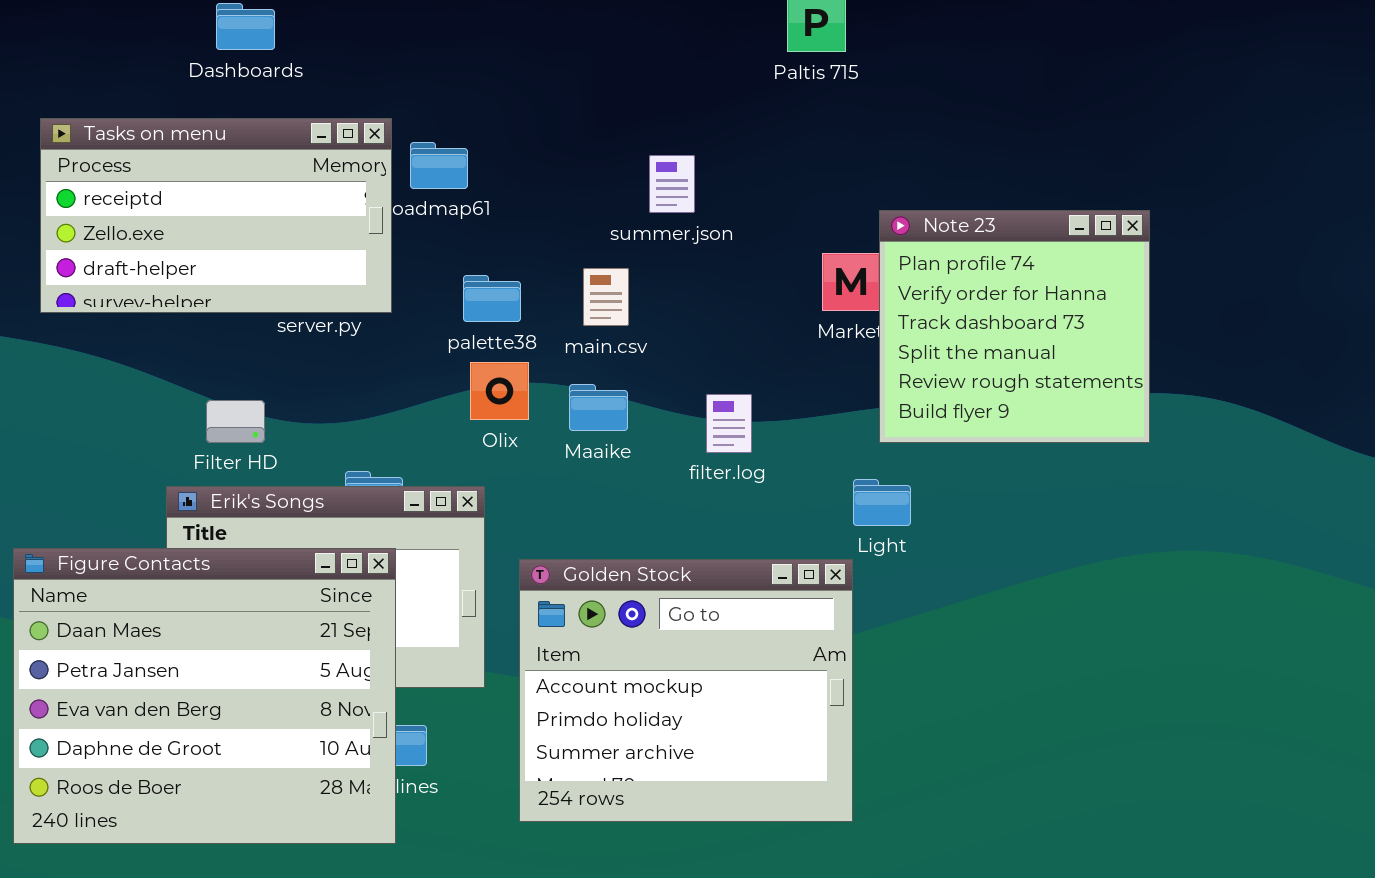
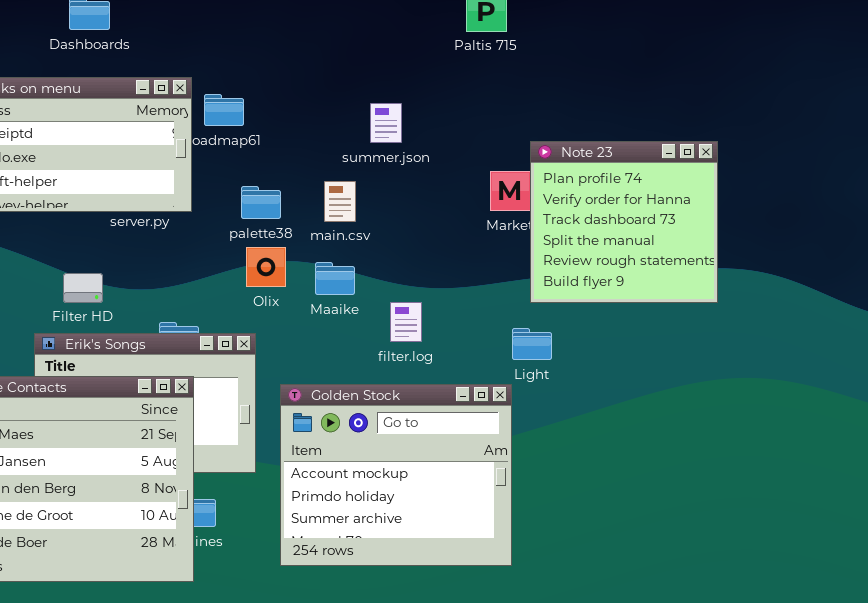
filter.log: [706,394,752,453] -> [390,302,422,342], moved

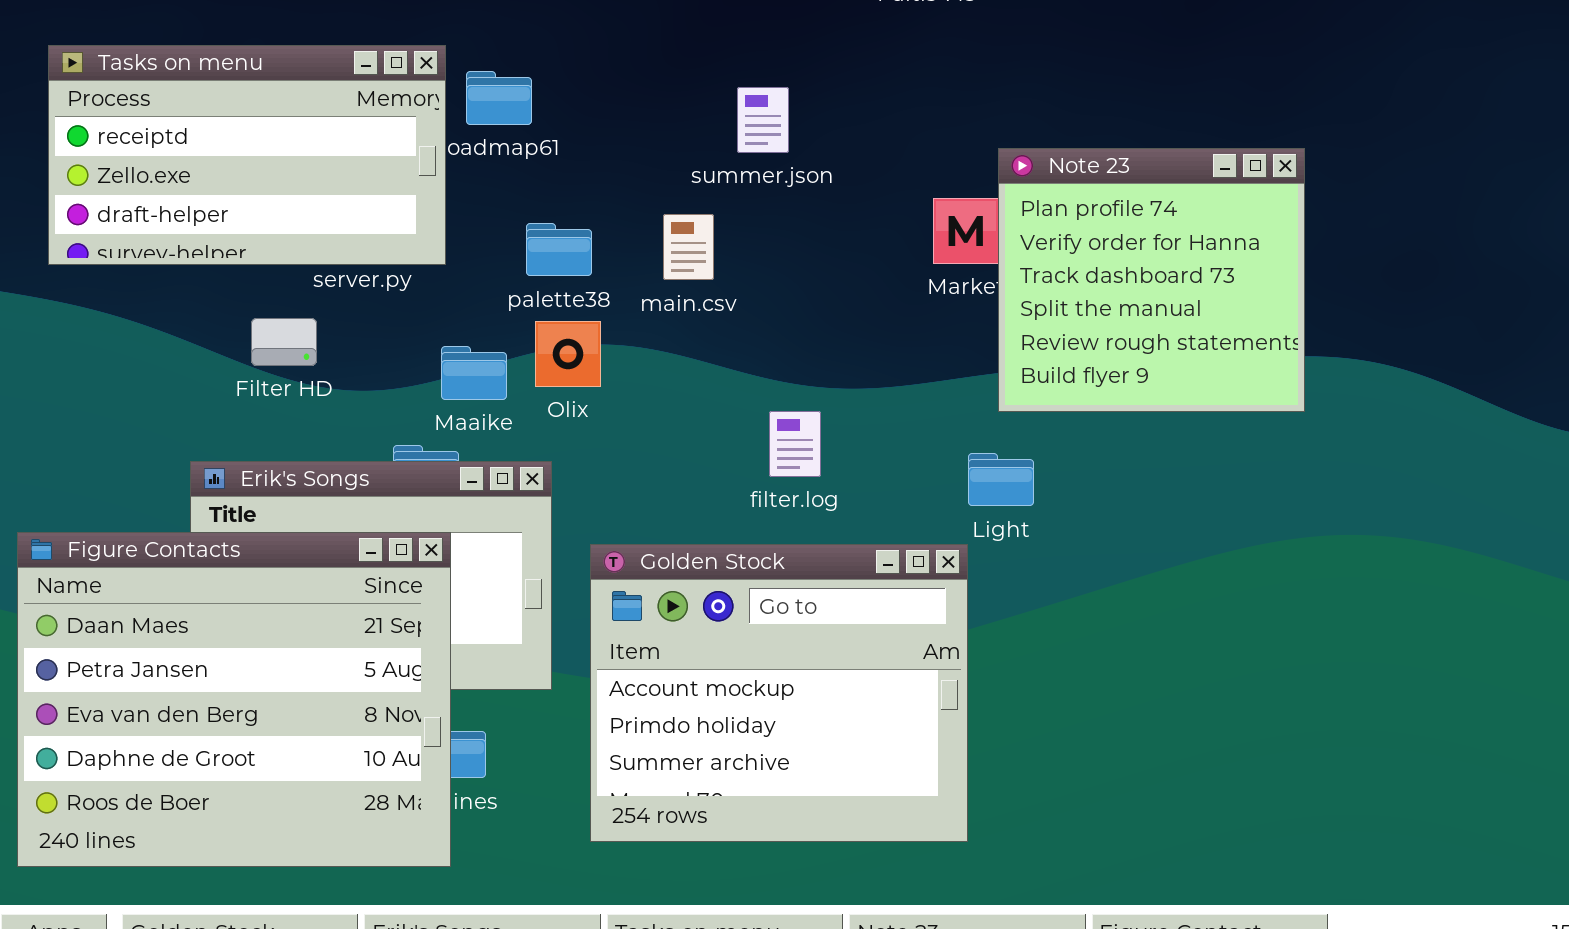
Maaike: [315,262,355,295] -> [441,346,507,400], moved
Filter HD: [63,273,103,303] -> [251,318,317,366], moved

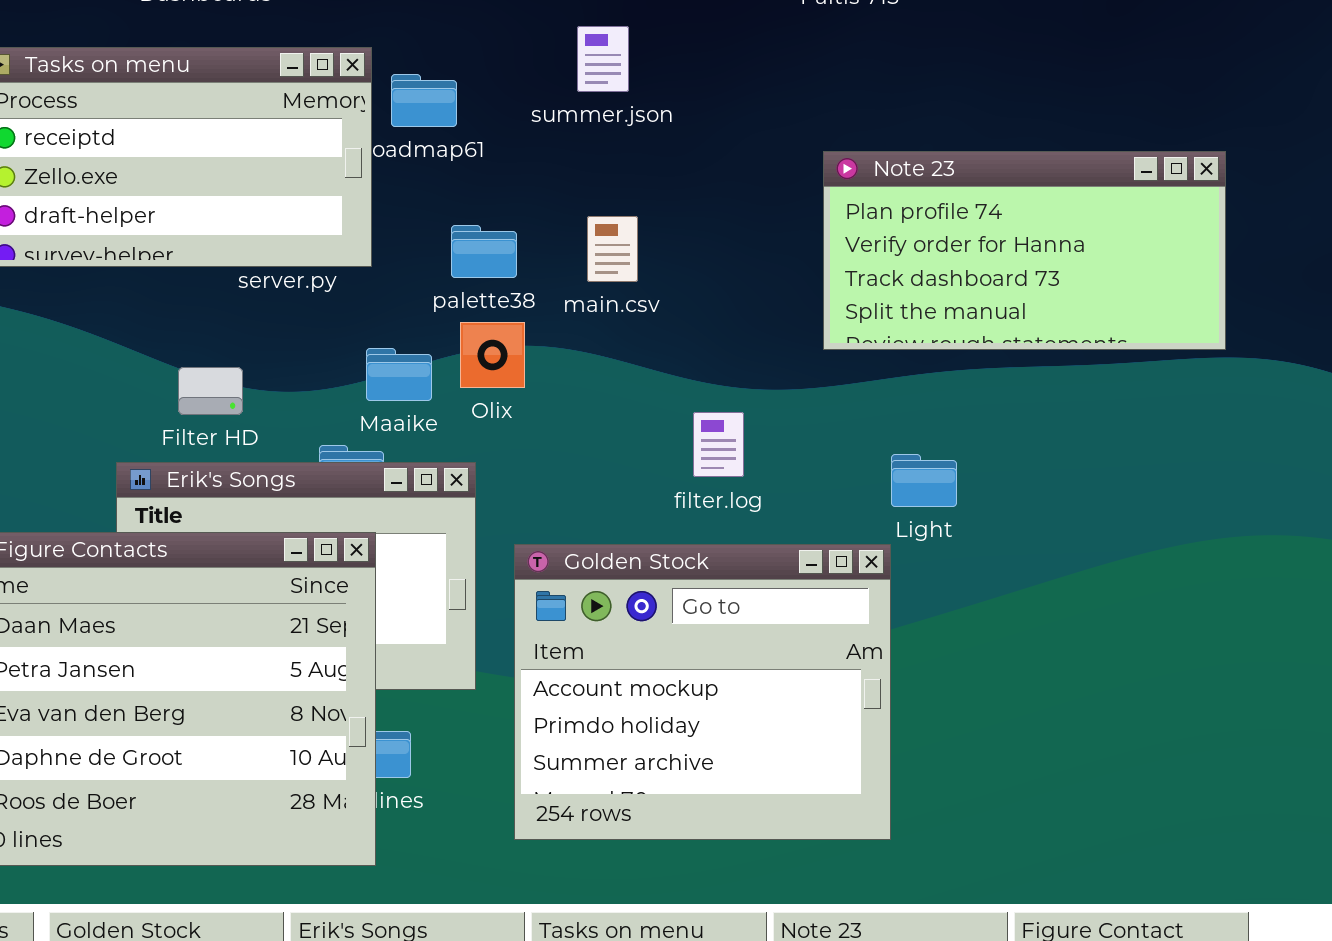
summer.json: [737,87,789,153] -> [577,26,629,92], moved
Note 23: [998,148,1305,412] -> [823,151,1226,350], resized
Filter HD: [251,318,317,366] -> [178,367,243,415], moved

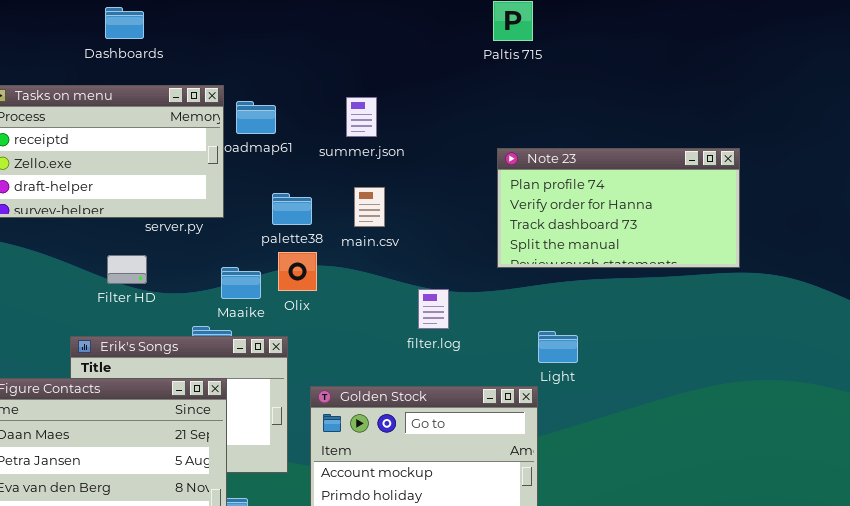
summer.json: [577,26,629,92] -> [346,97,377,137], moved
Filter HD: [178,367,243,415] -> [107,255,147,284], moved
filter.log: [693,412,744,477] -> [418,289,449,329], moved

